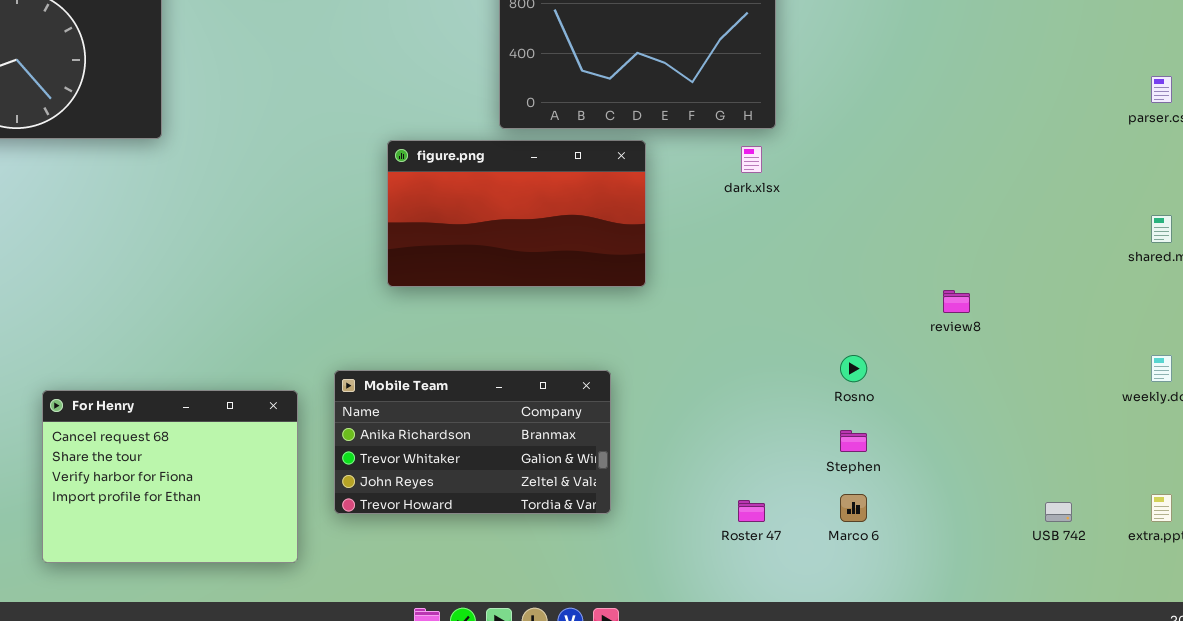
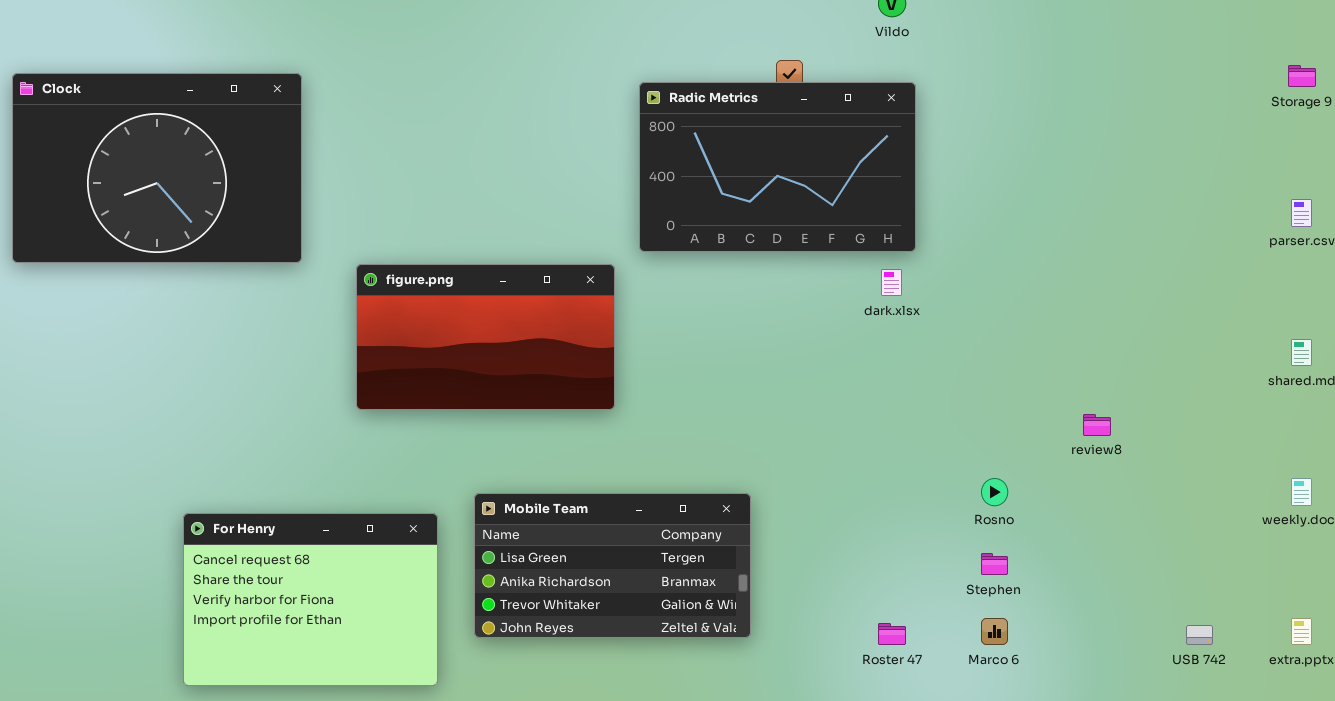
figure.png: [387,140,646,287] -> [356,264,615,410], moved
Mobile Team: [334,370,611,514] -> [474,493,751,638], scrolled up 1 row

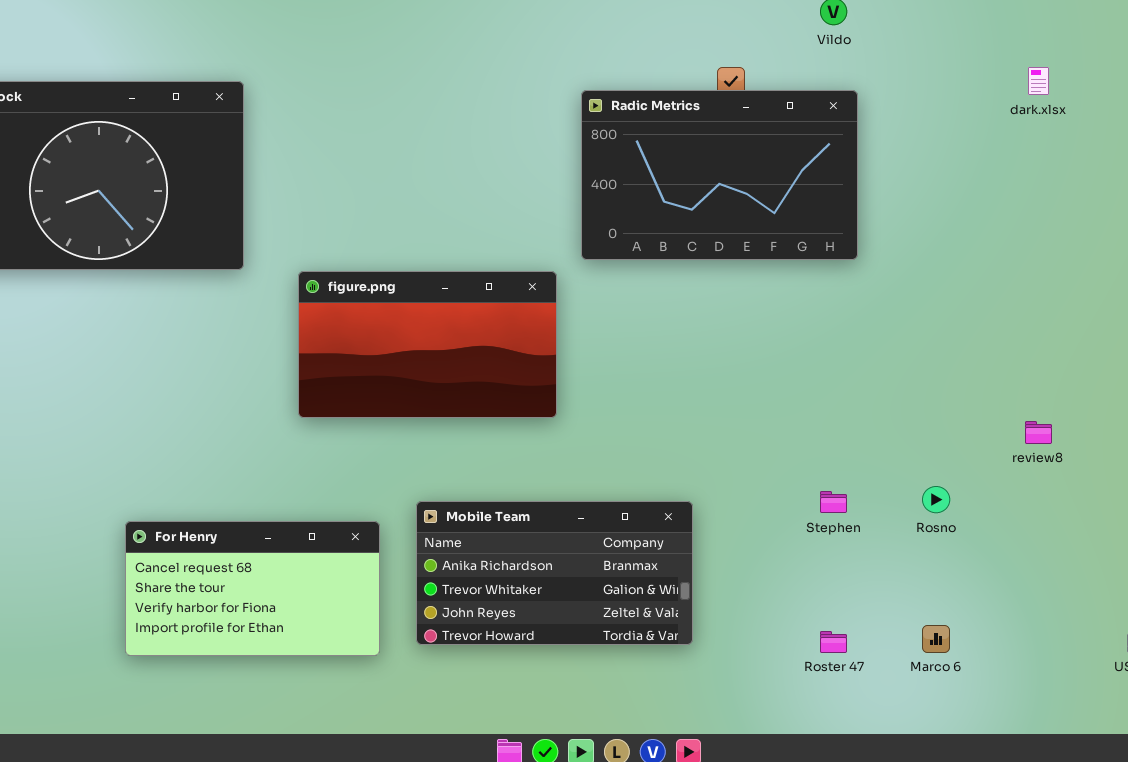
dark.xlsx: [881,269,902,296] -> [1028,67,1049,95], moved
Mobile Team: [474,493,751,638] -> [416,501,693,645], scrolled down 1 row
For Henry: [183,513,438,686] -> [125,521,380,656], resized
Stephen: [981,553,1008,575] -> [820,491,847,513], moved

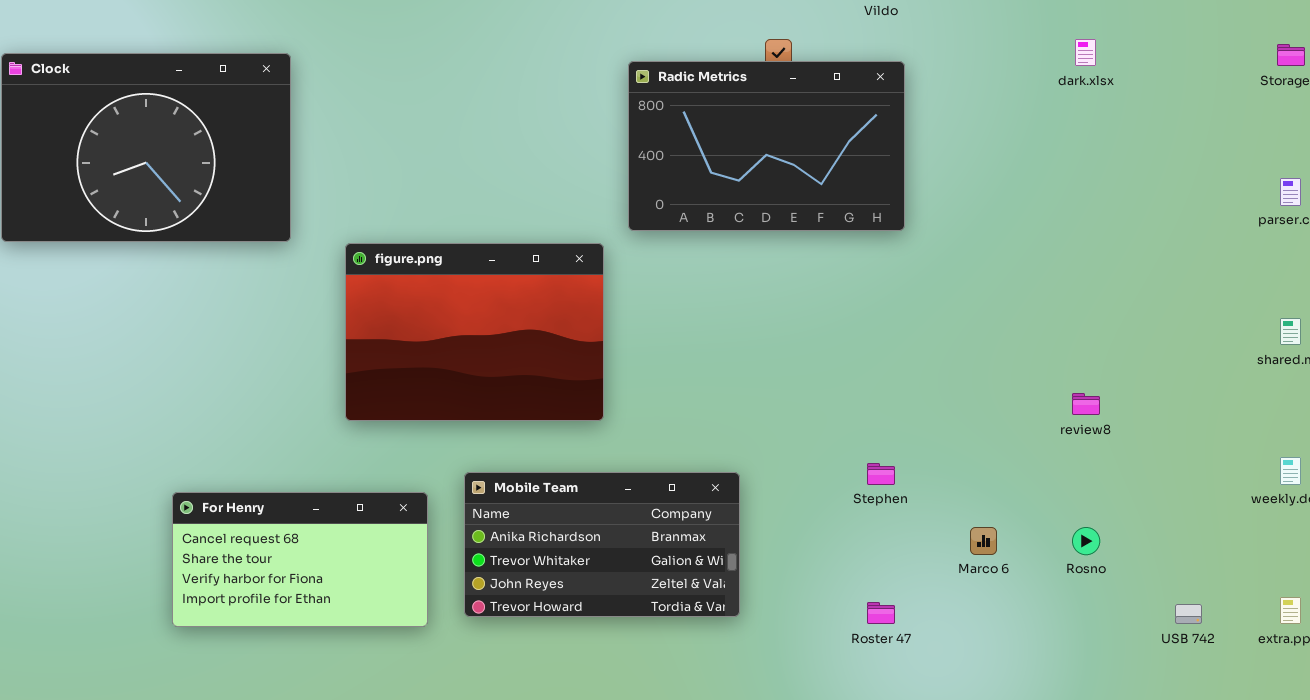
figure.png: [298,271,557,418] -> [345,243,604,421], resized
Rosno: [922,486,950,513] -> [1072,527,1100,555], moved
Marco 6: [922,625,950,653] -> [970,527,997,555], moved

